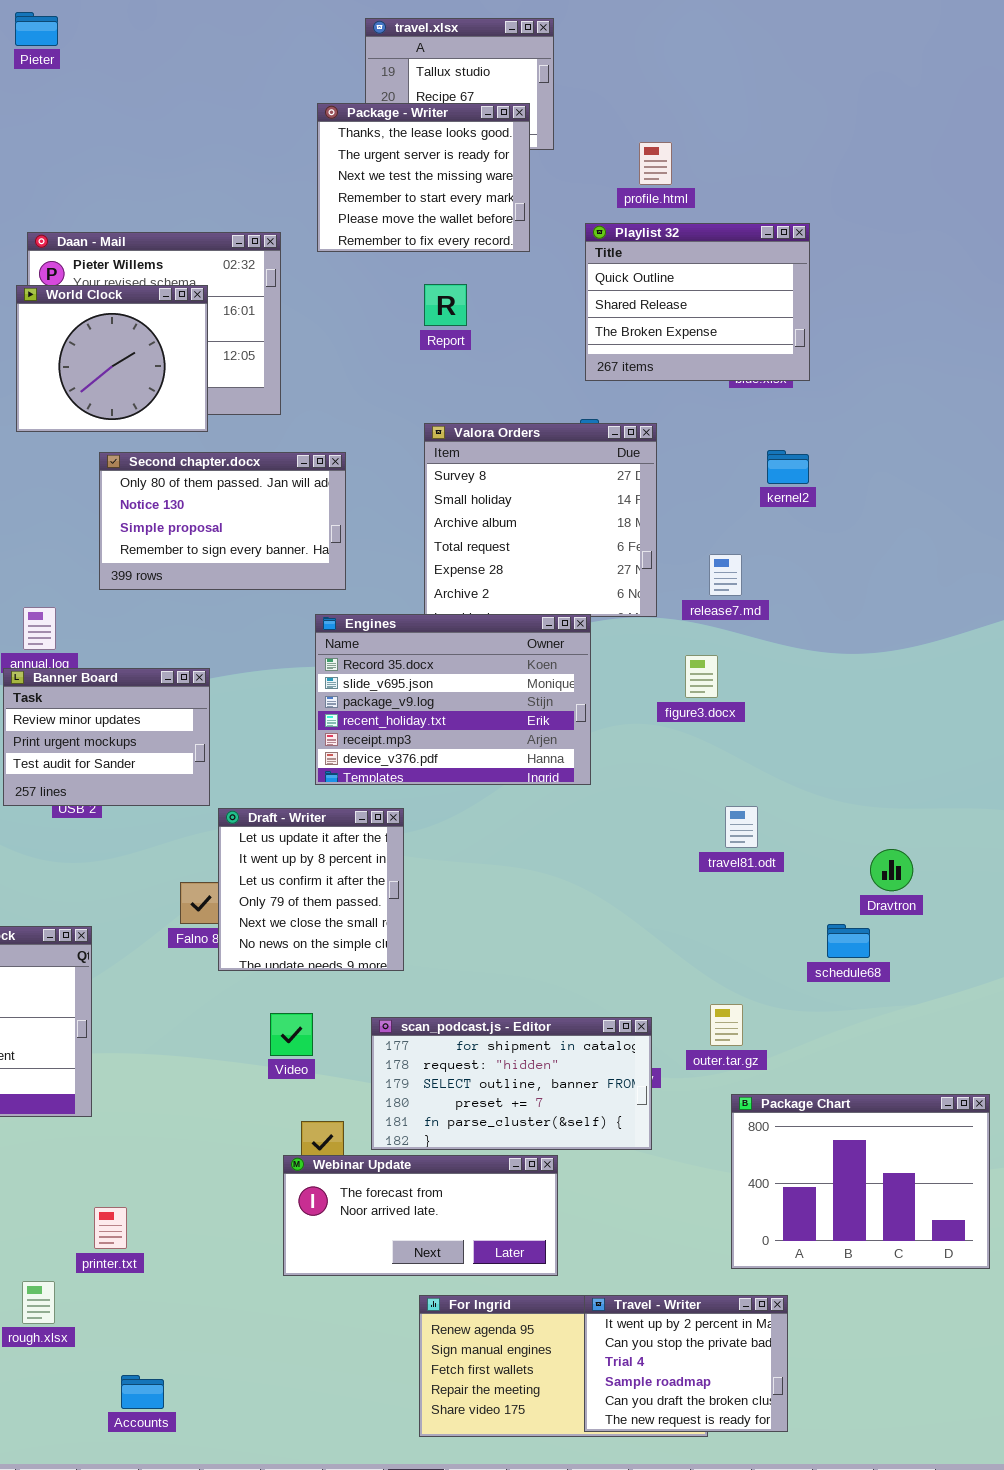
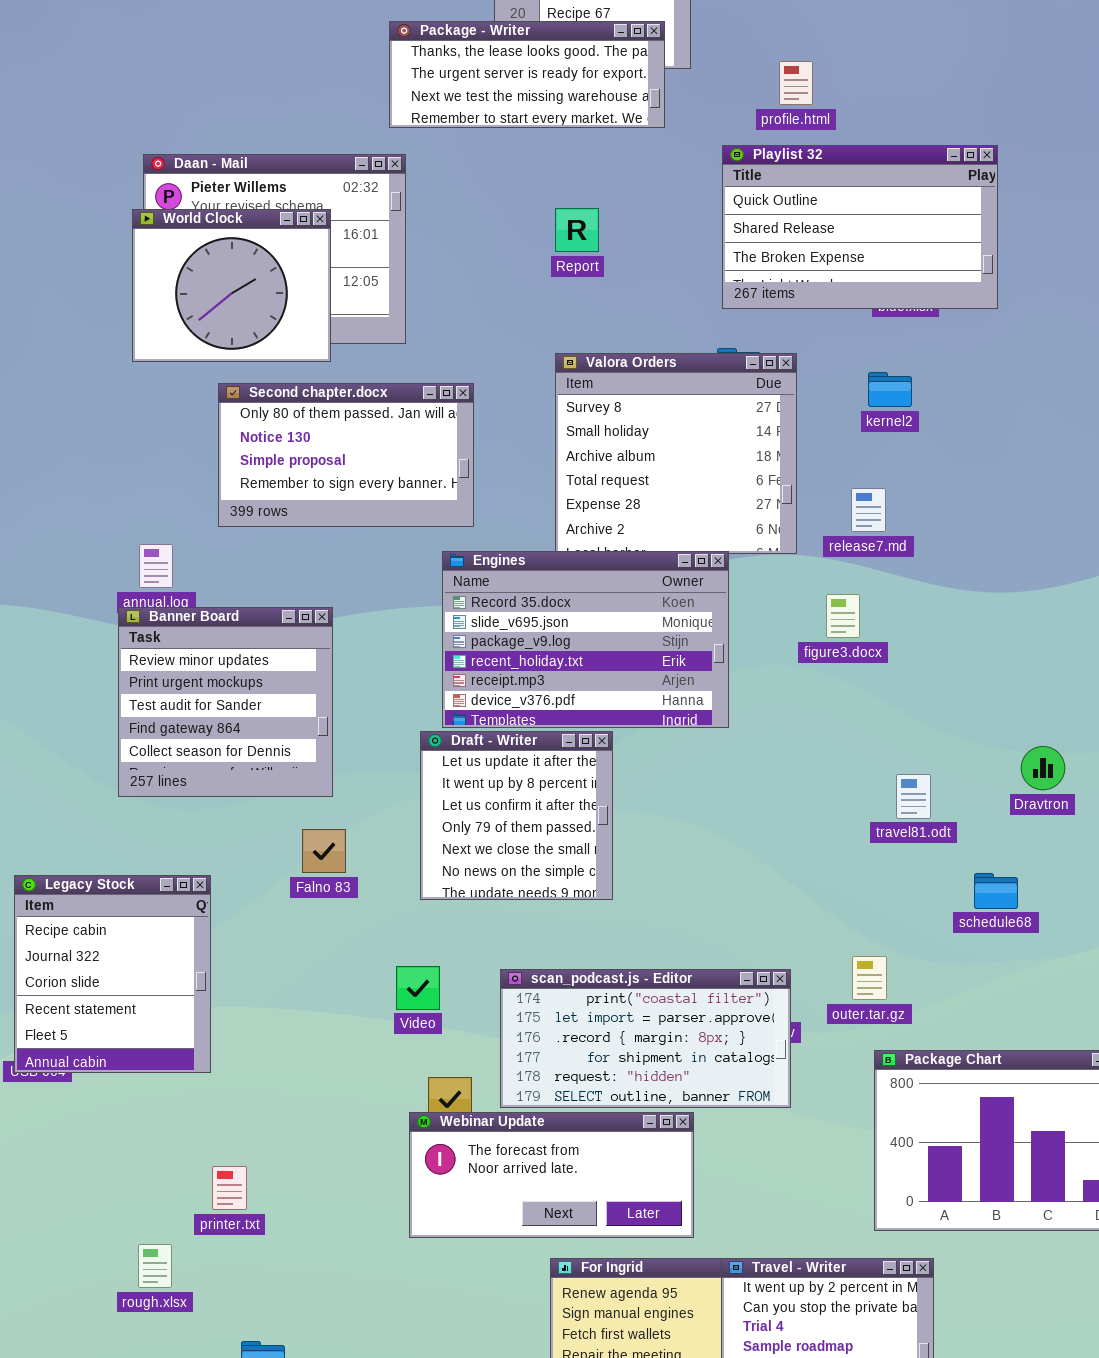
Package - Writer: [317,103,530,252] -> [389,21,665,128], resized
Playlist 32: [585,223,810,381] -> [722,145,998,309], resized
kernel2: [767,450,809,484] -> [868,372,912,407], moved
Banner Board: [3,668,210,806] -> [118,607,333,797], resized
travel81.odt: [725,806,758,848] -> [896,774,931,819], moved
Draft - Writer: [218,808,404,971] -> [420,731,613,900], moved
Dravtron: [870,849,913,891] -> [1021,746,1065,790], moved
scan_podcast.js - Editor: [371,1017,652,1150] -> [500,969,791,1108], scrolled up 3 rows

